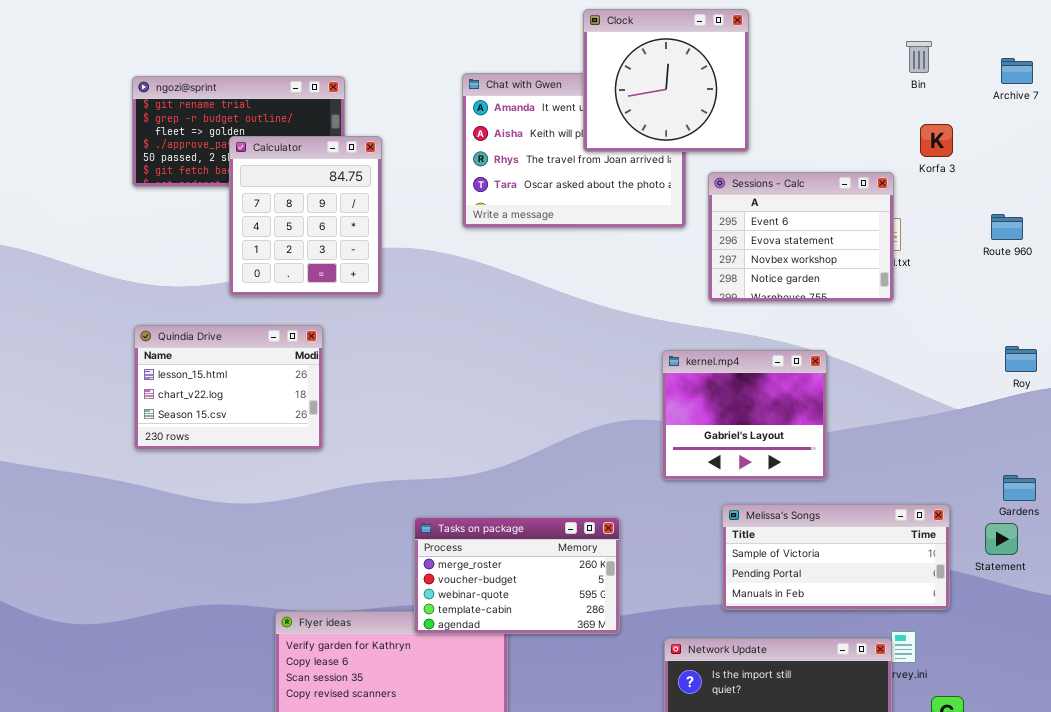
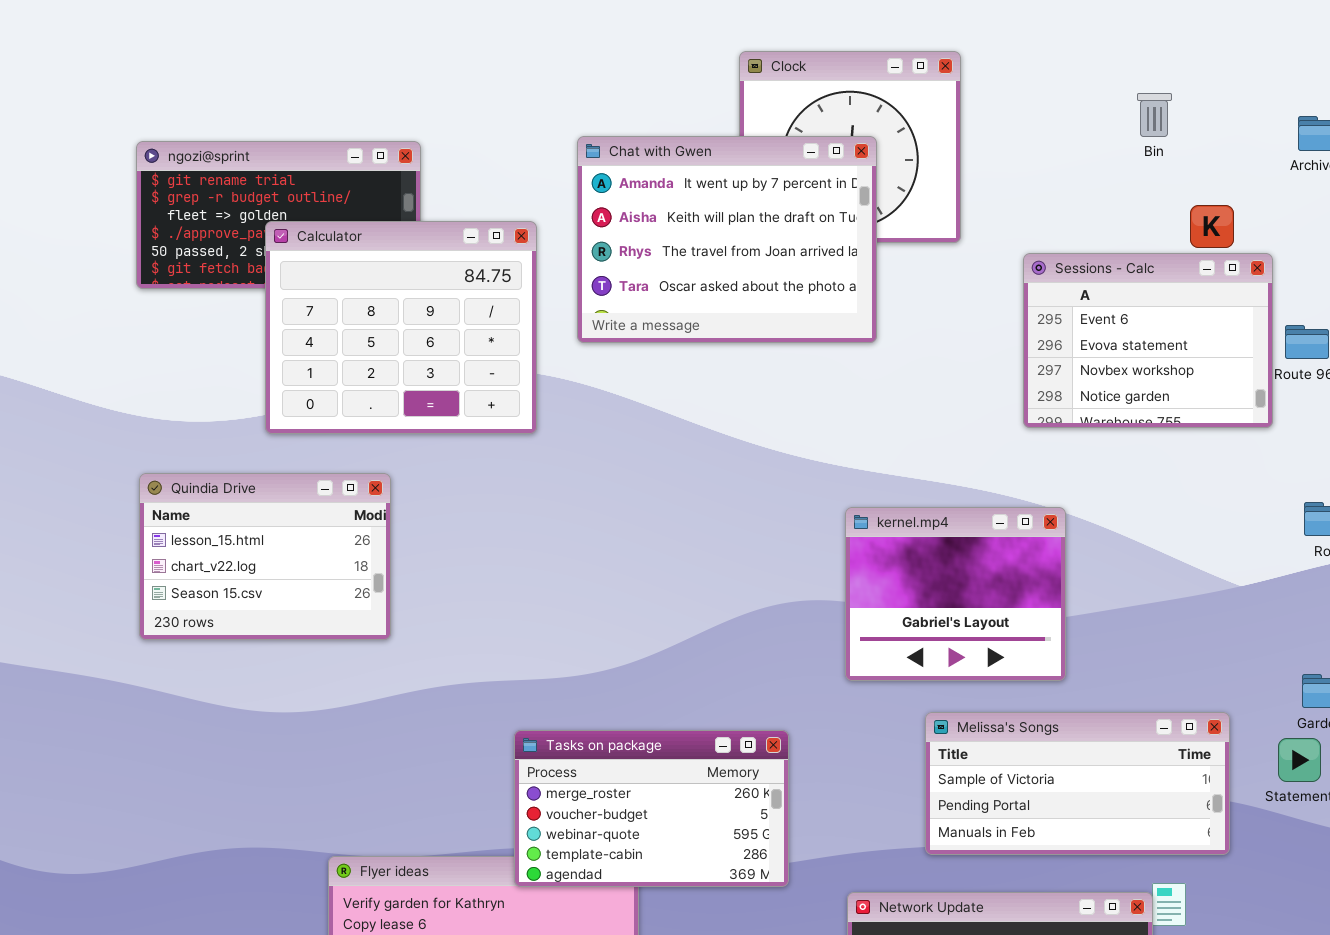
Bin: [906,41,932,73] -> [1137,93,1172,137], moved
Chat with Gwen: [462,73,686,228] -> [577,136,877,343], raised
Calculator: [229,136,382,296] -> [265,221,537,434], resized
Sessions - Calc: [708,172,894,302] -> [1023,253,1273,428], moved

